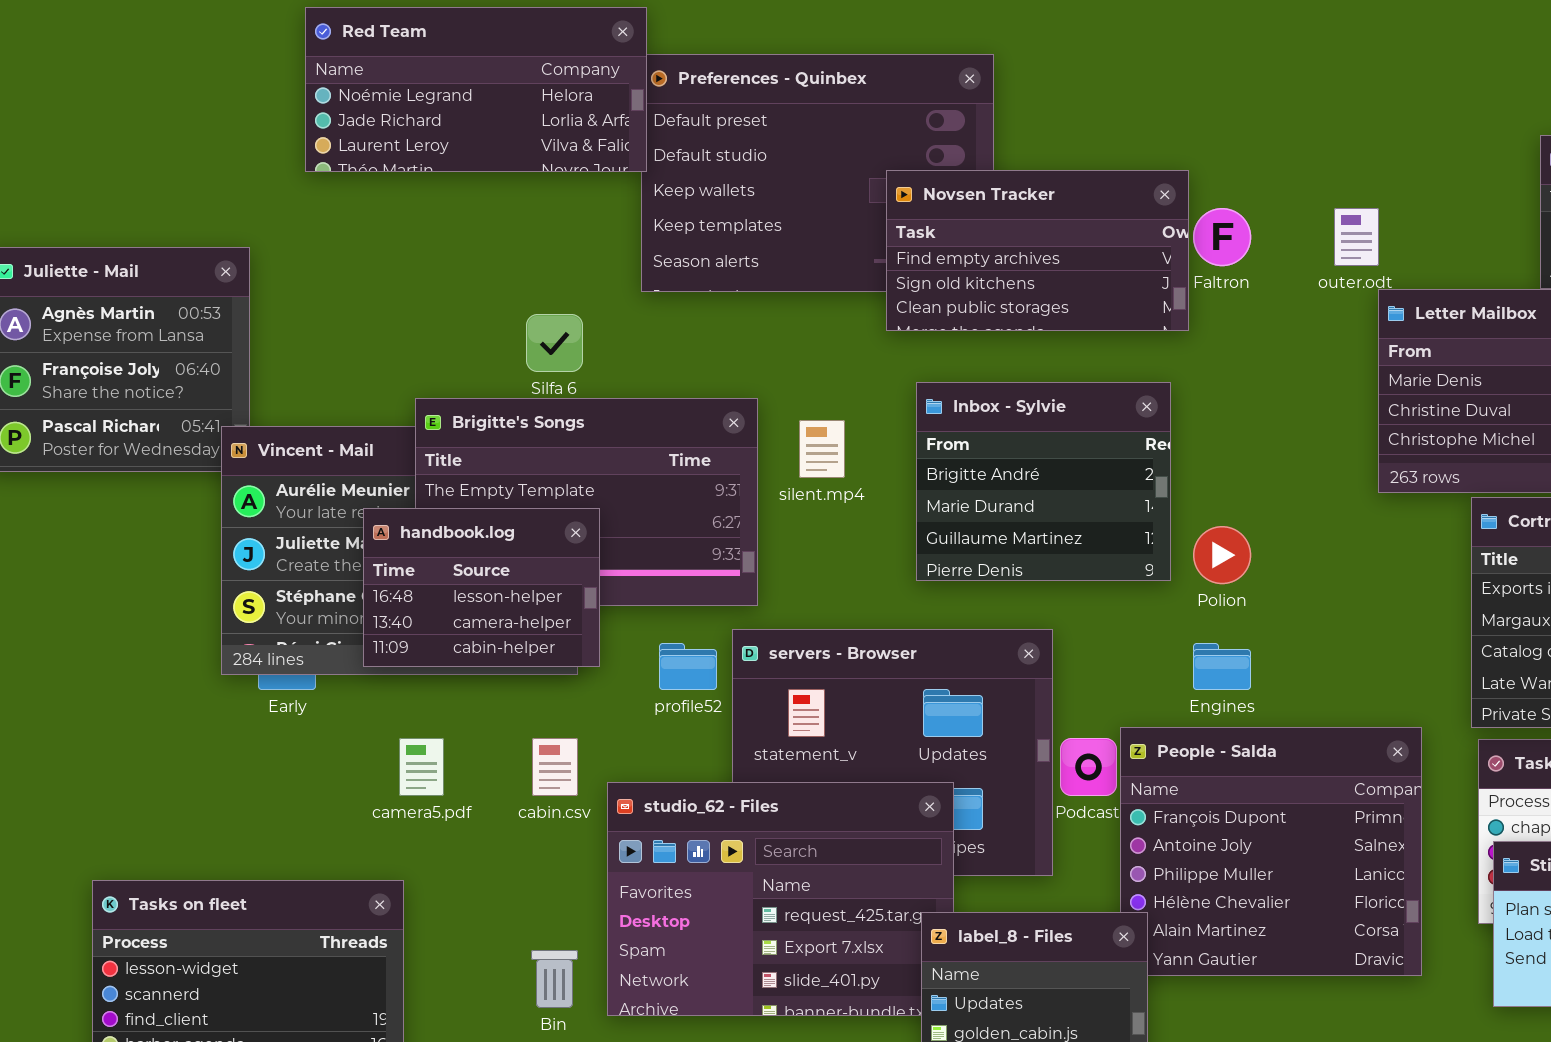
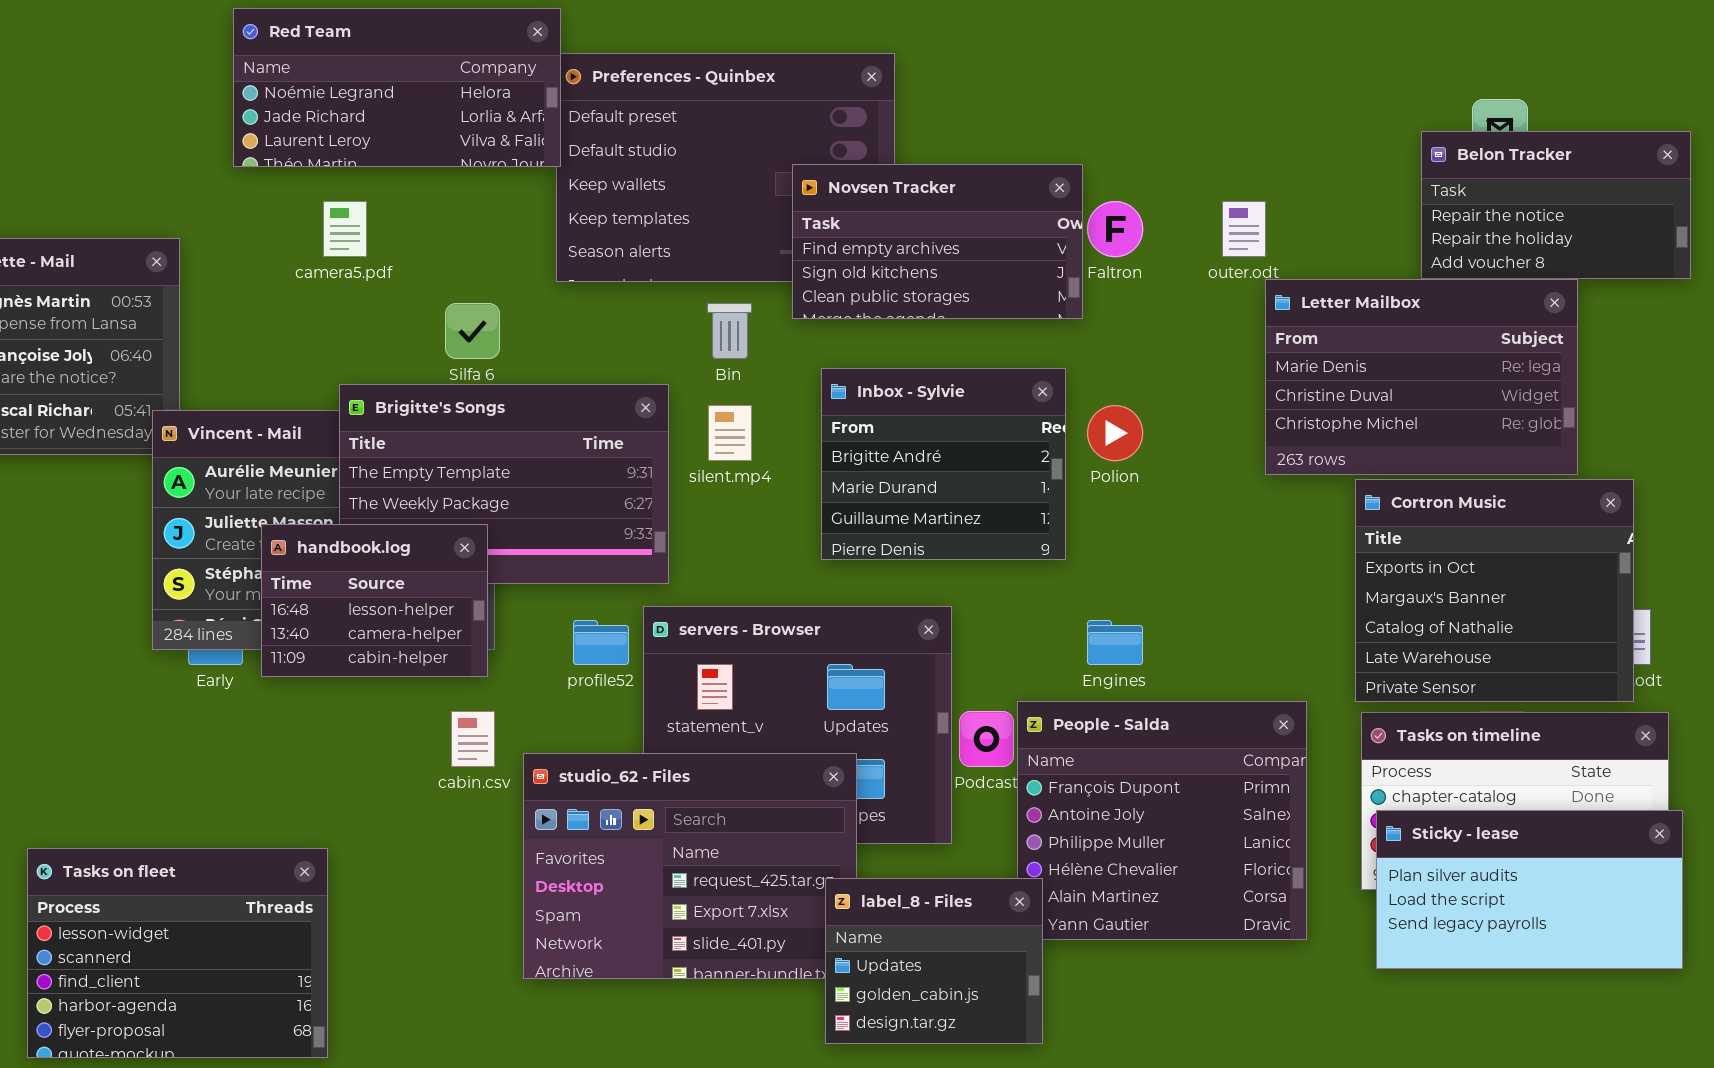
handbook.log: [363,508,600,667] -> [261,524,488,677], moved
Polion: [1193,526,1251,584] -> [1087,405,1143,461], moved
camera5.pdf: [399,738,444,796] -> [323,201,367,257], moved
Bin: [531,950,578,1008] -> [707,303,752,359], moved

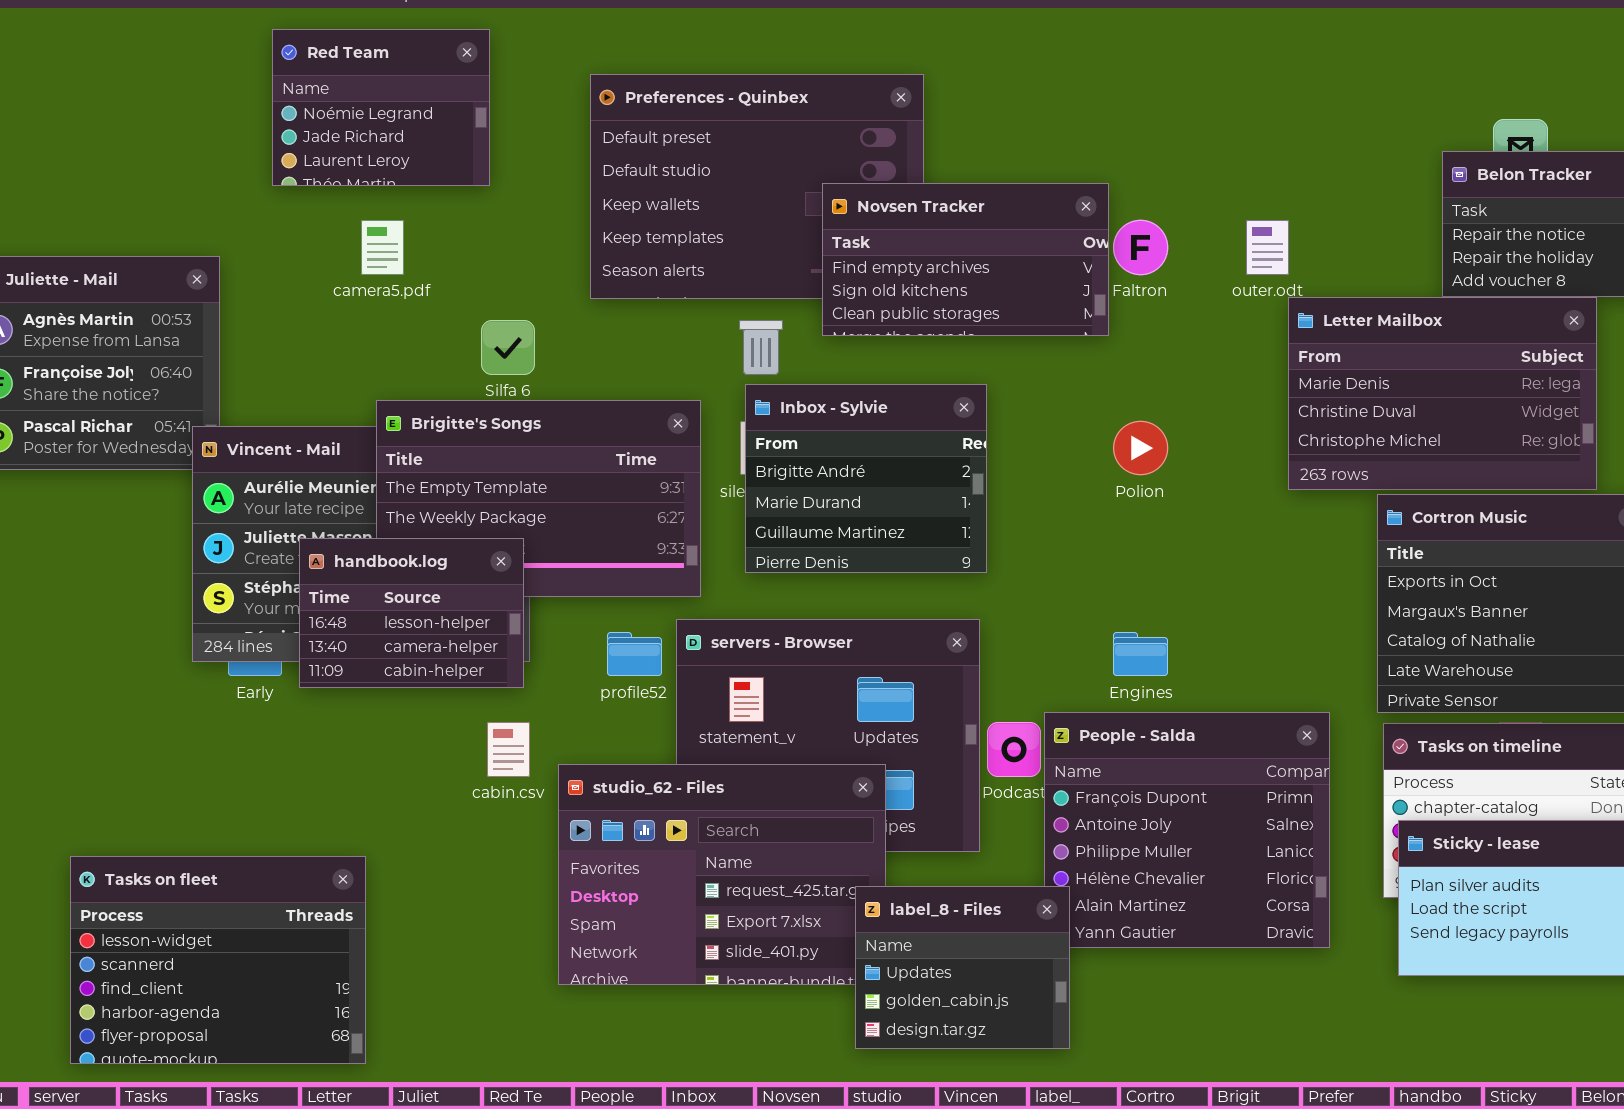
Red Team: [233,8,561,167] -> [272,29,490,186], resized
Inbox - Sylvie: [821,368,1066,560] -> [745,384,987,573], moved

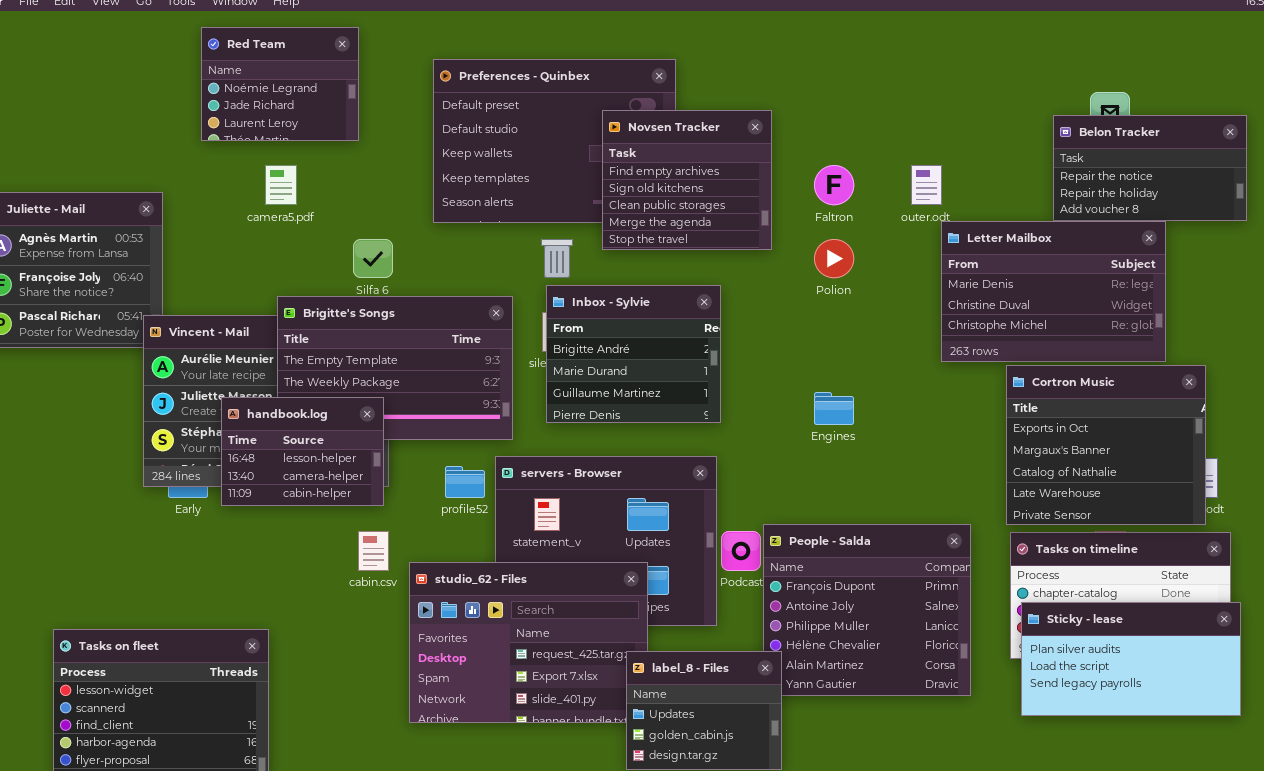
Novsen Tracker: [822,183,1109,336] -> [602,110,772,250], resized
Polion: [1113,421,1168,475] -> [814,239,854,278], moved
Engines: [1113,632,1168,676] -> [814,392,854,425], moved

